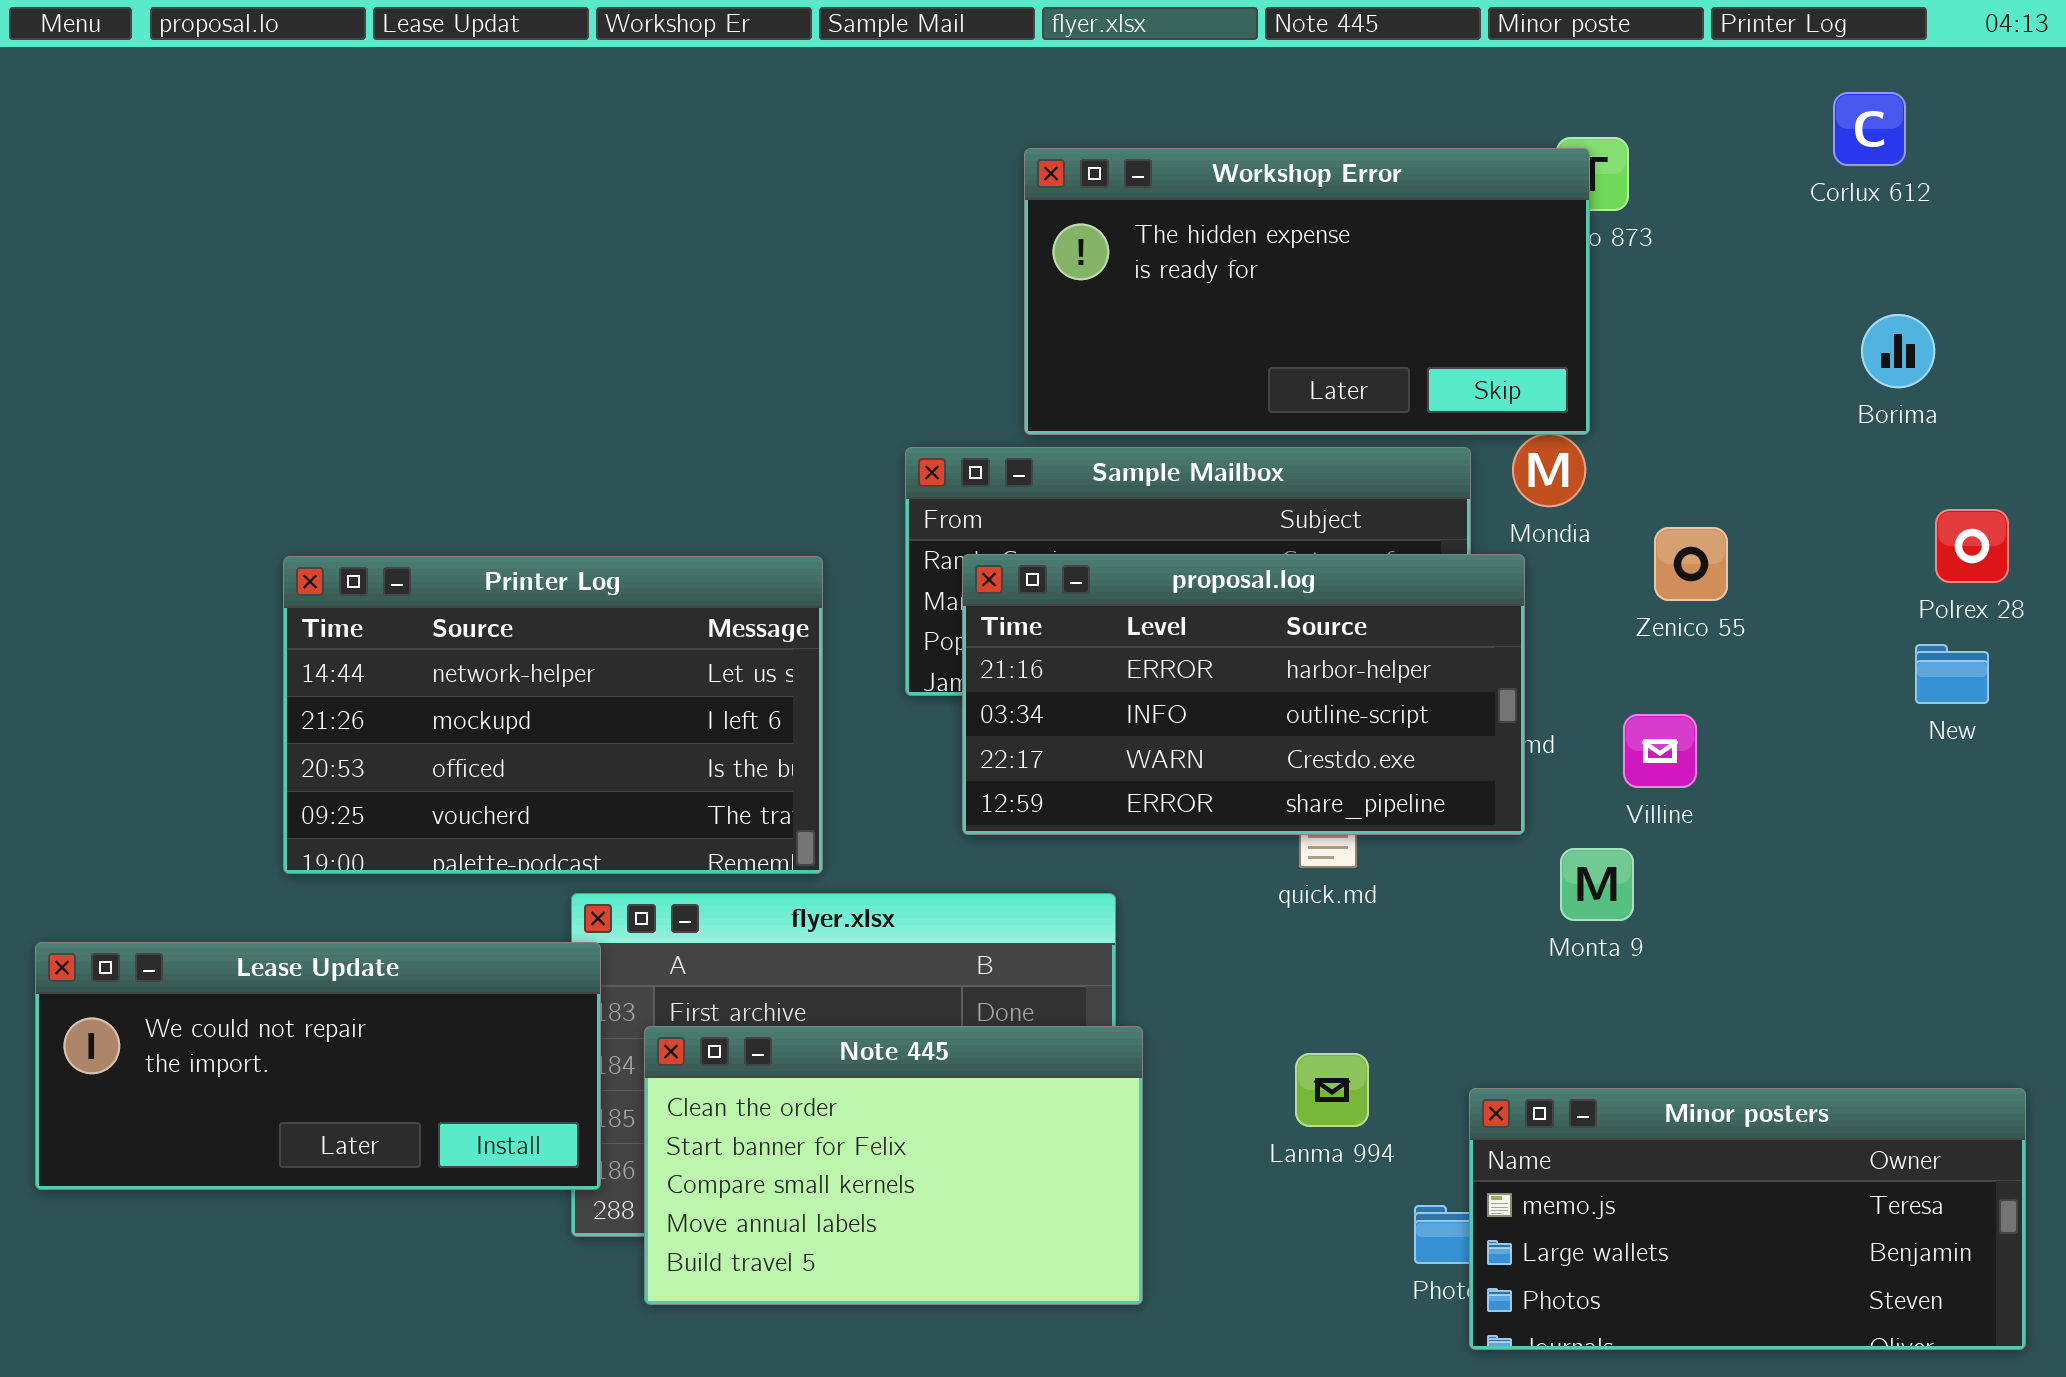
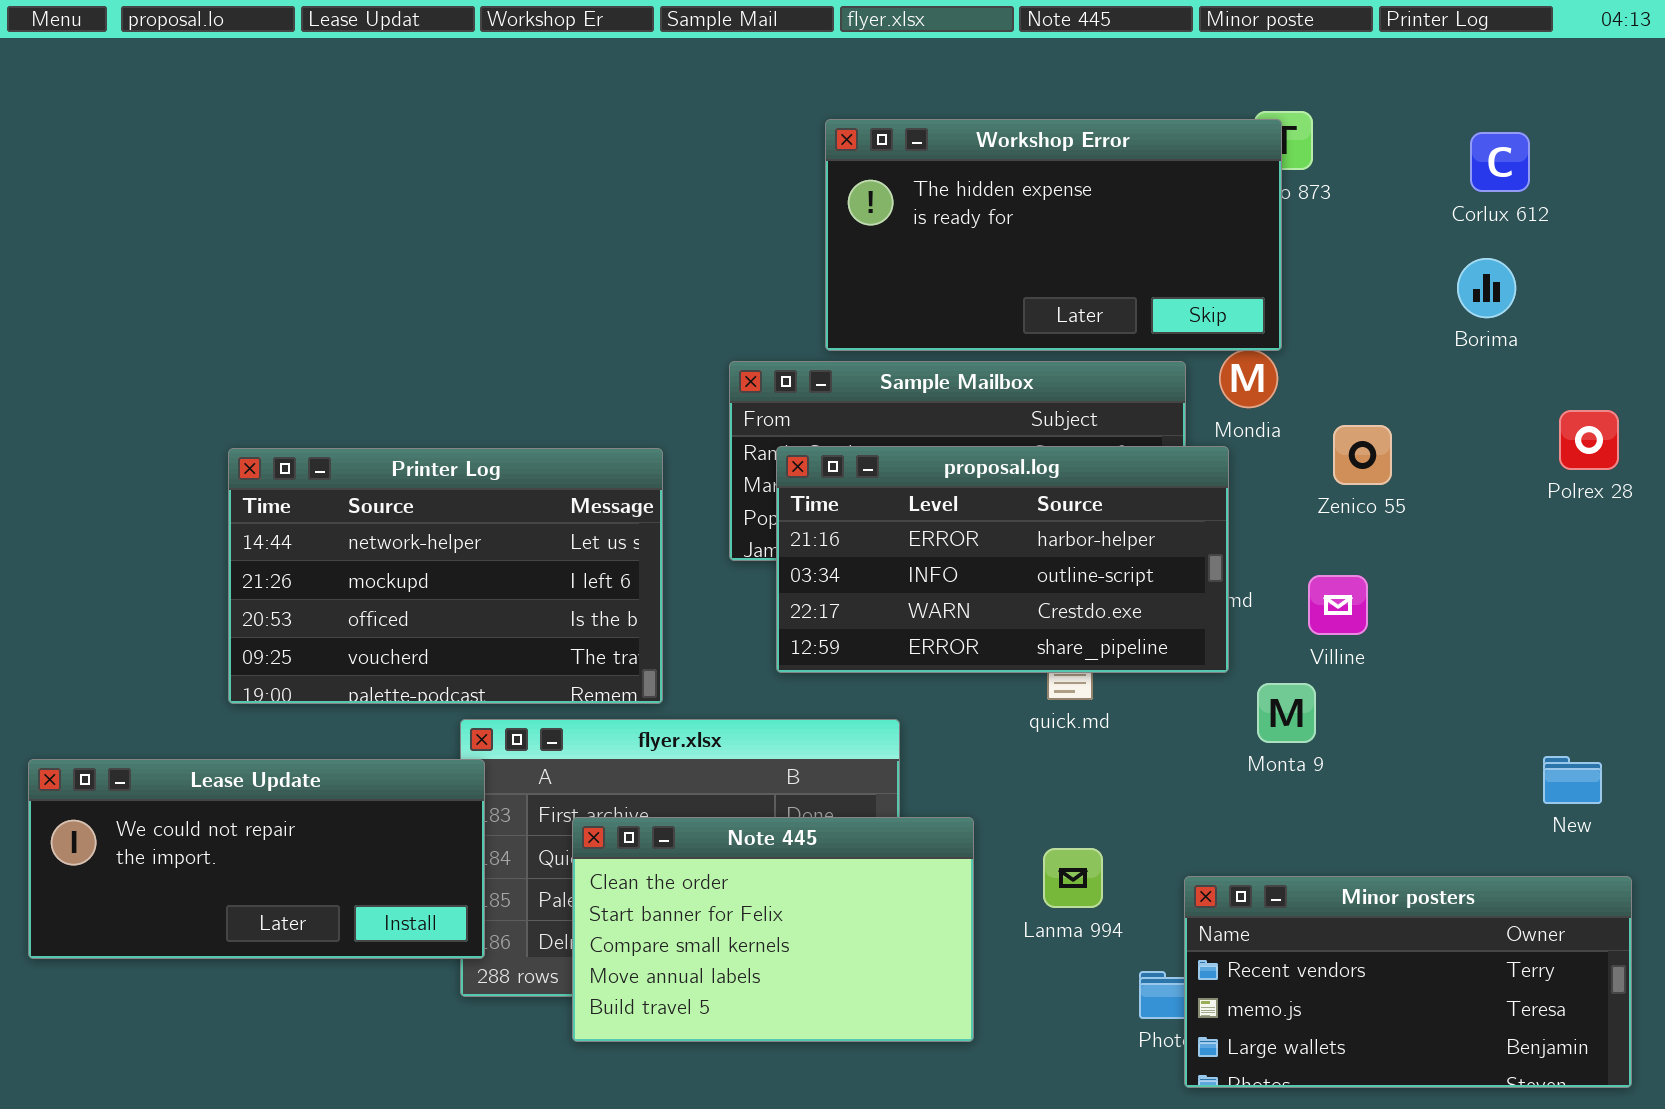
Corlux 612: [1833,92,1906,166] -> [1470,132,1530,192], moved
Borima: [1861,314,1935,388] -> [1457,258,1516,318], moved
New: [1915,644,1989,704] -> [1543,756,1602,804], moved
Note 445: [644,1026,1143,1305] -> [572,817,974,1042], moved
Minor posters: [1469,1088,2026,1350] -> [1184,876,1632,1088], scrolled up 1 row

